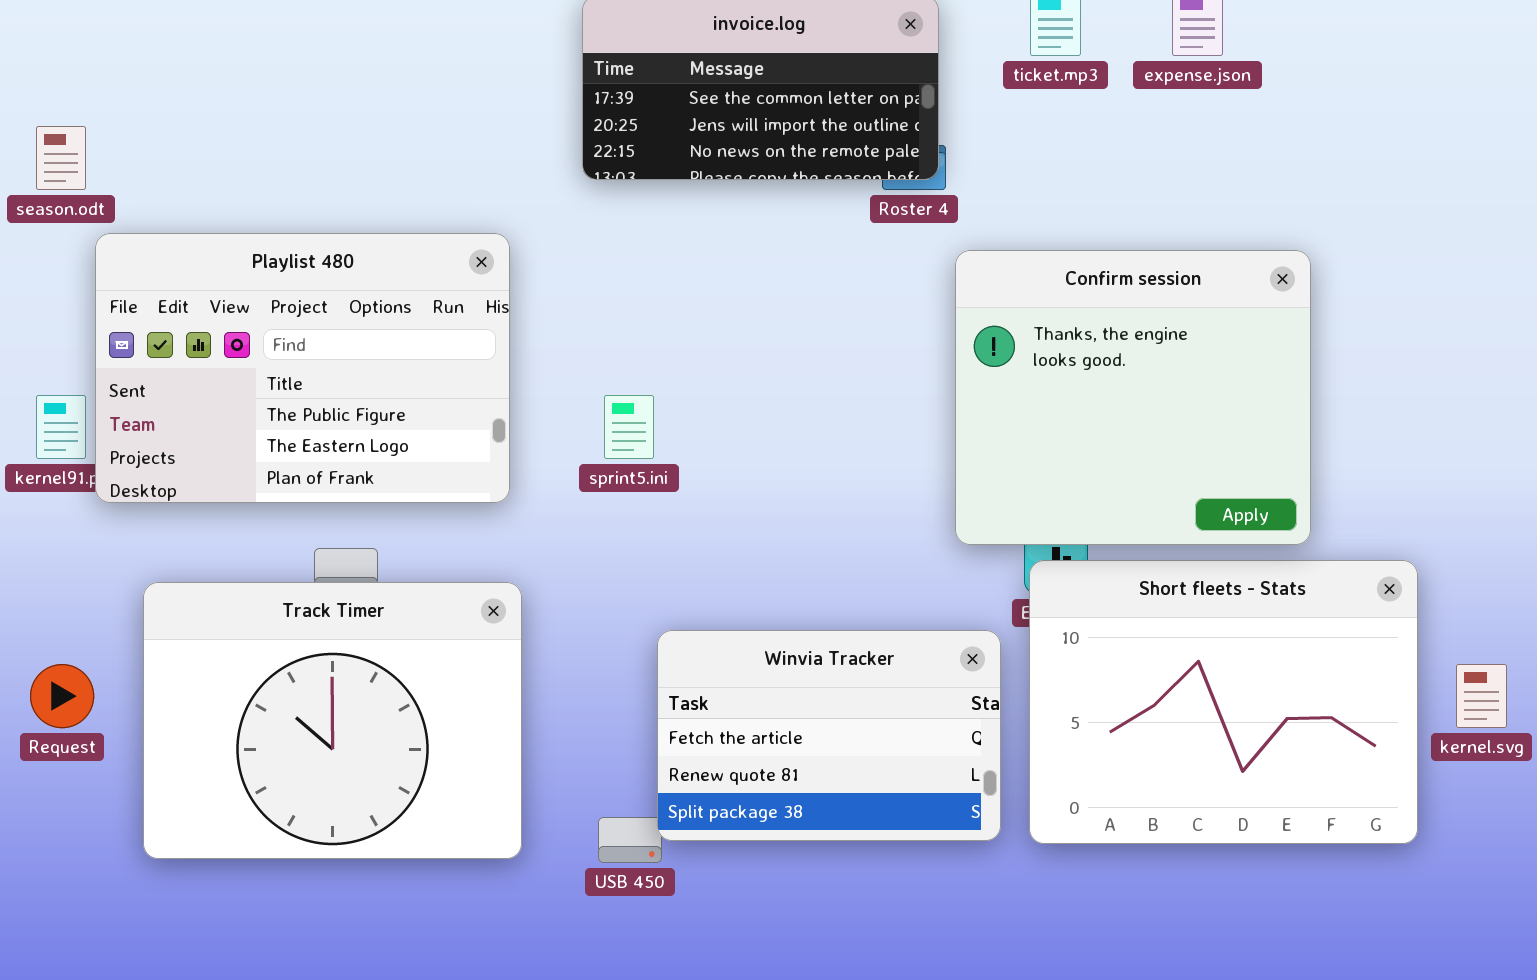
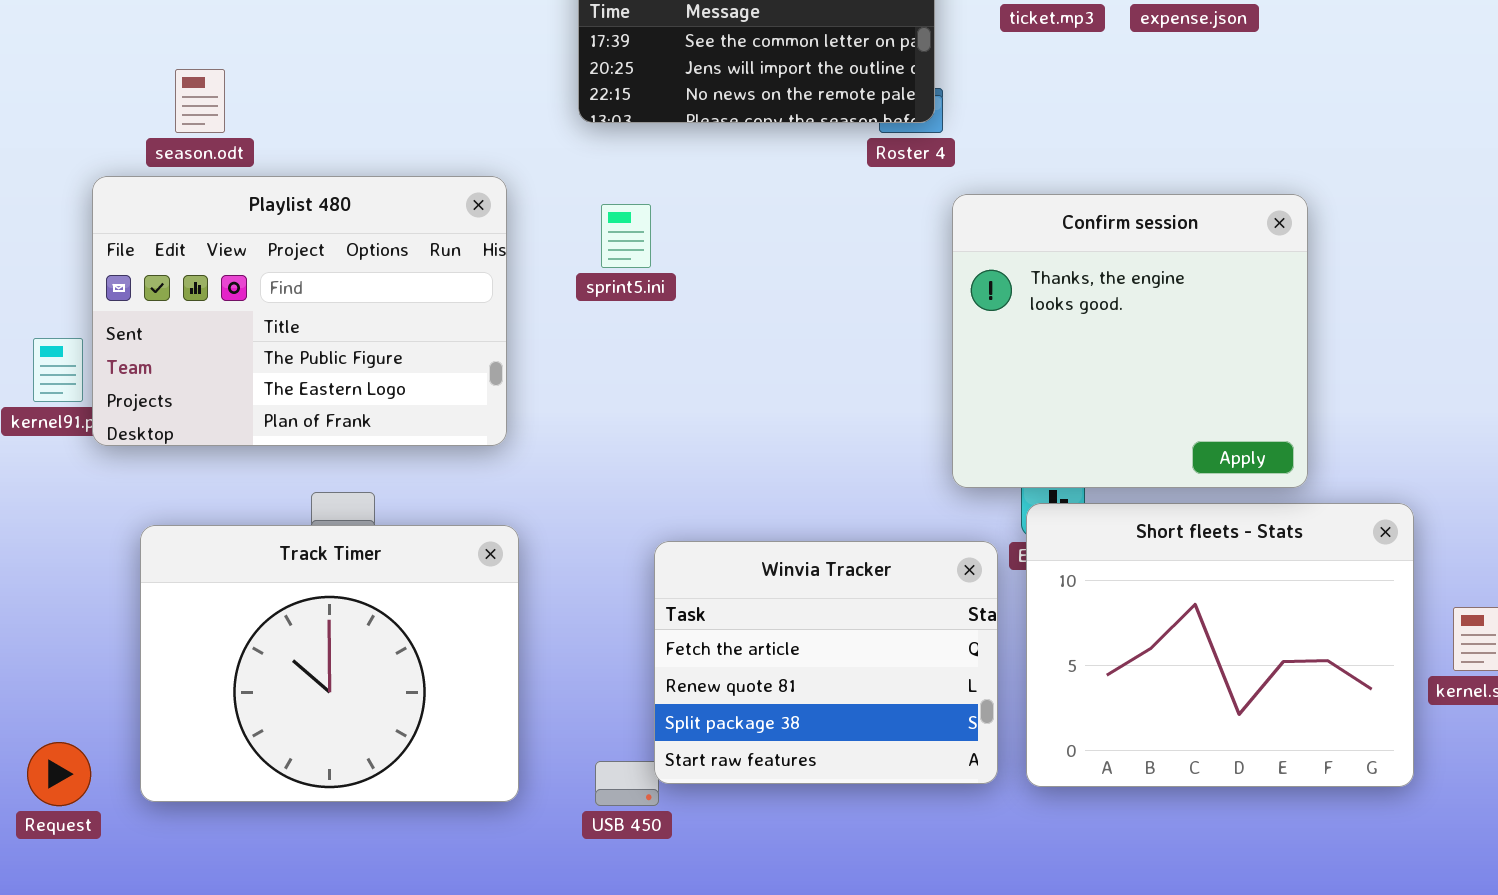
season.odt: [36,126,86,190] -> [175,69,225,133], moved
sprint5.ini: [604,395,654,459] -> [601,204,651,268], moved
Winvia Tracker: [657,630,1001,841] -> [654,541,998,784], resized
Request: [30,664,94,728] -> [27,742,91,806], moved

